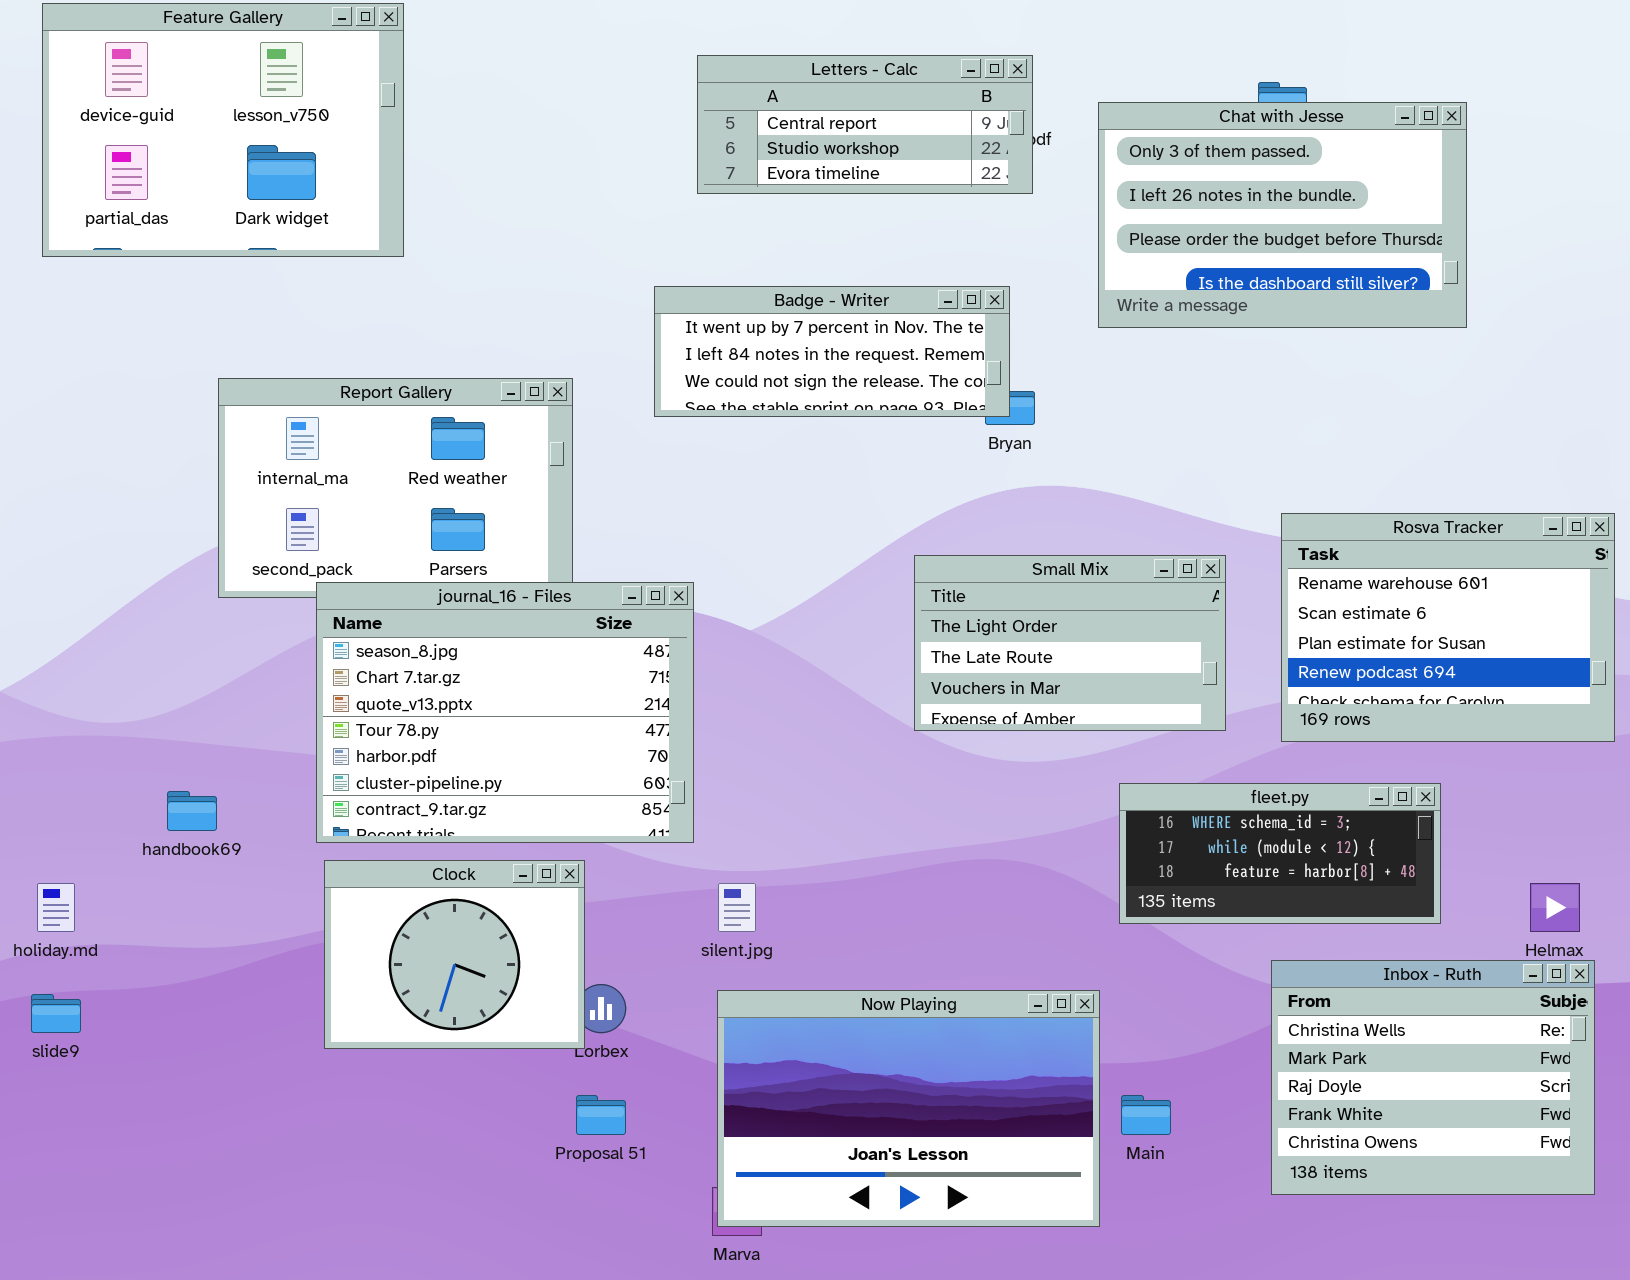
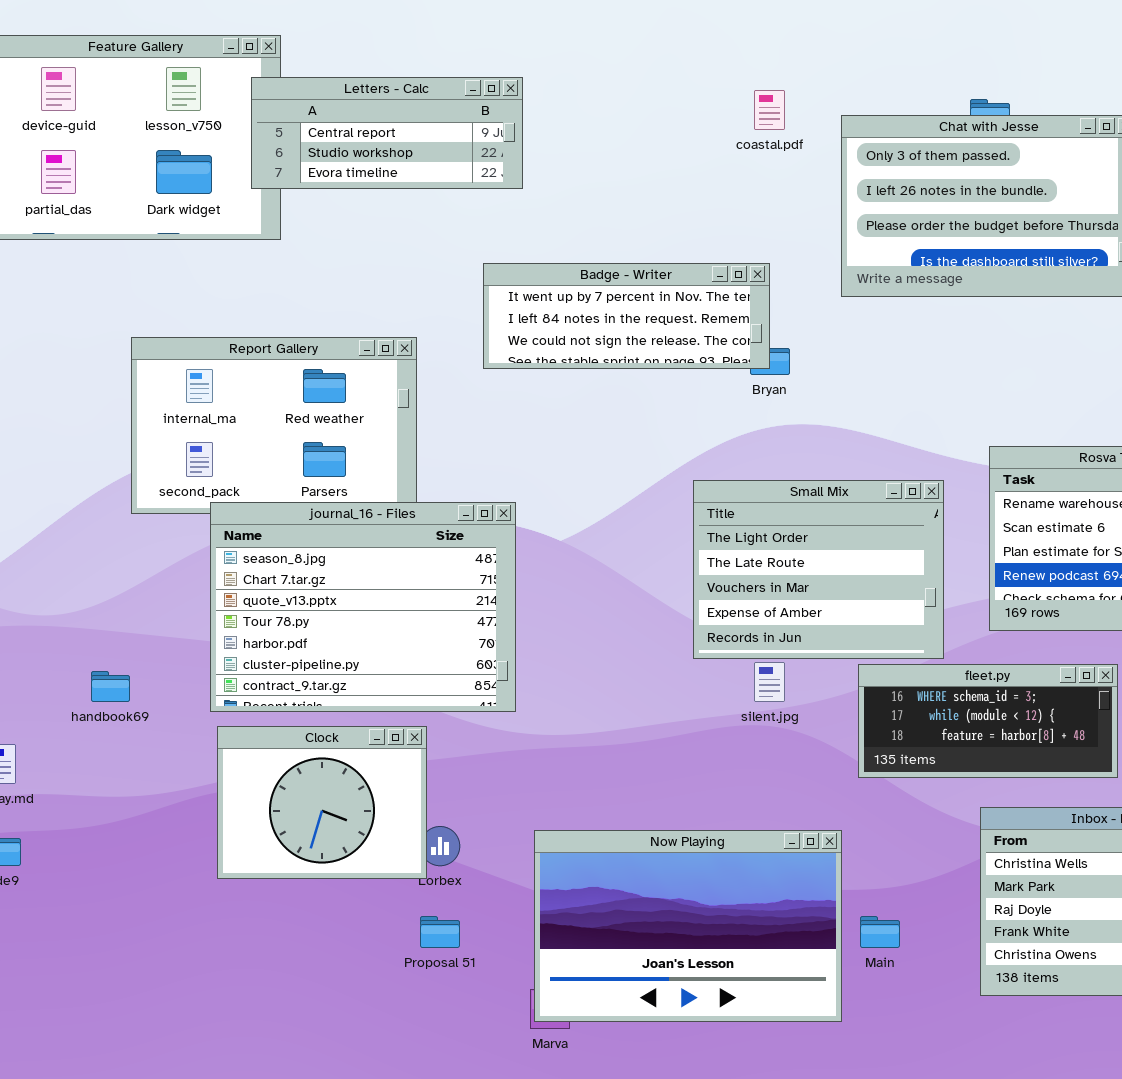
Letters - Calc: [697,55,1033,194] -> [251,77,523,189], moved
Small Mix: [914,555,1226,731] -> [693,480,944,659], resized
silent.jpg: [718,883,756,932] -> [754,662,785,702], moved

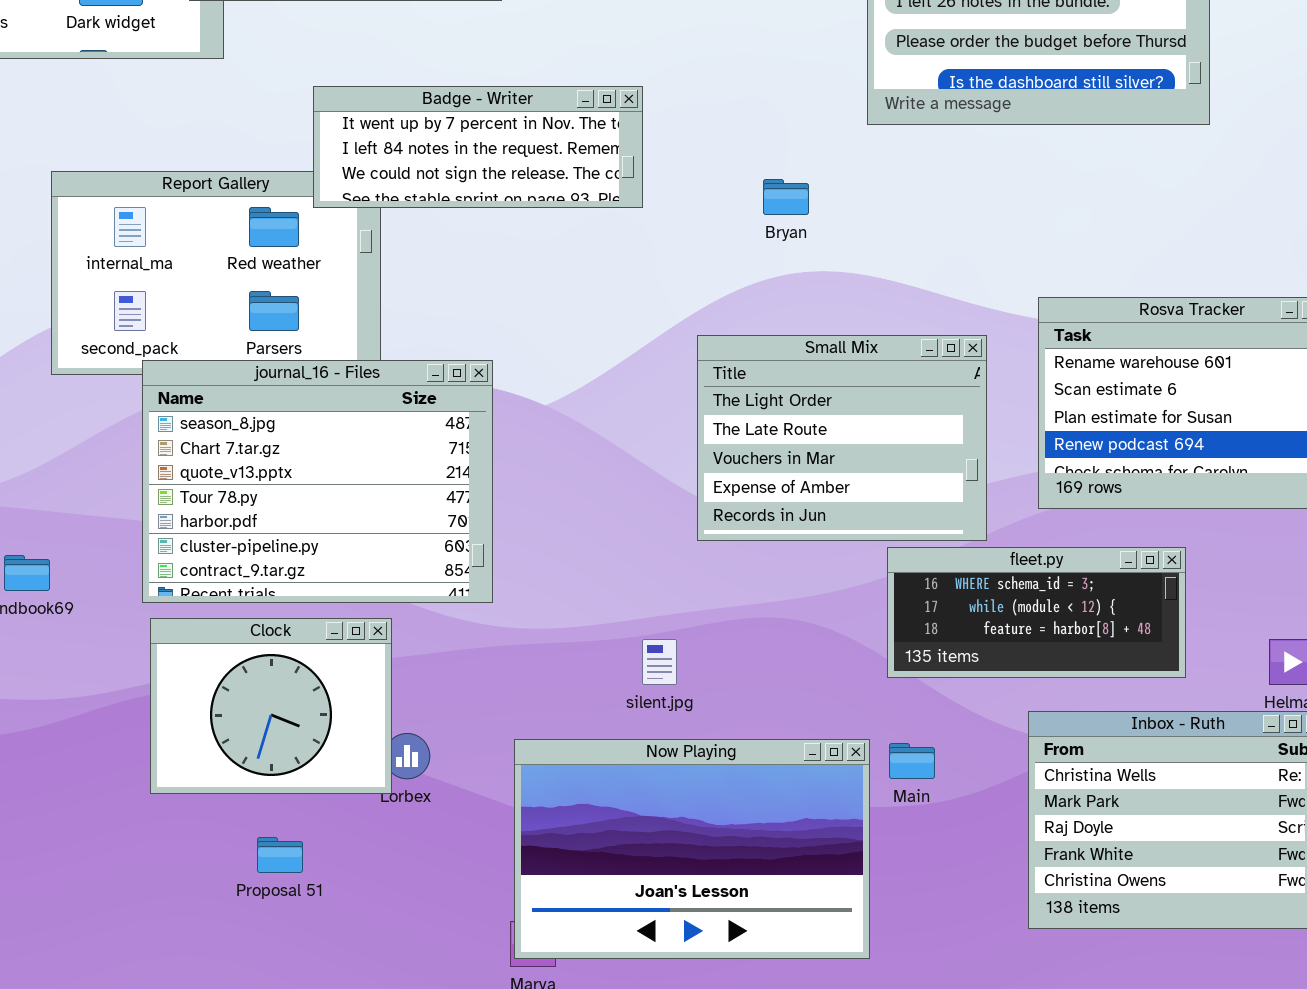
Badge - Writer: [483,263,770,369] -> [313,86,643,208], moved
silent.jpg: [754,662,785,702] -> [642,639,677,685], moved
Proposal 51: [420,916,460,948] -> [257,837,303,873], moved
Main: [860,916,900,948] -> [889,743,935,779], moved

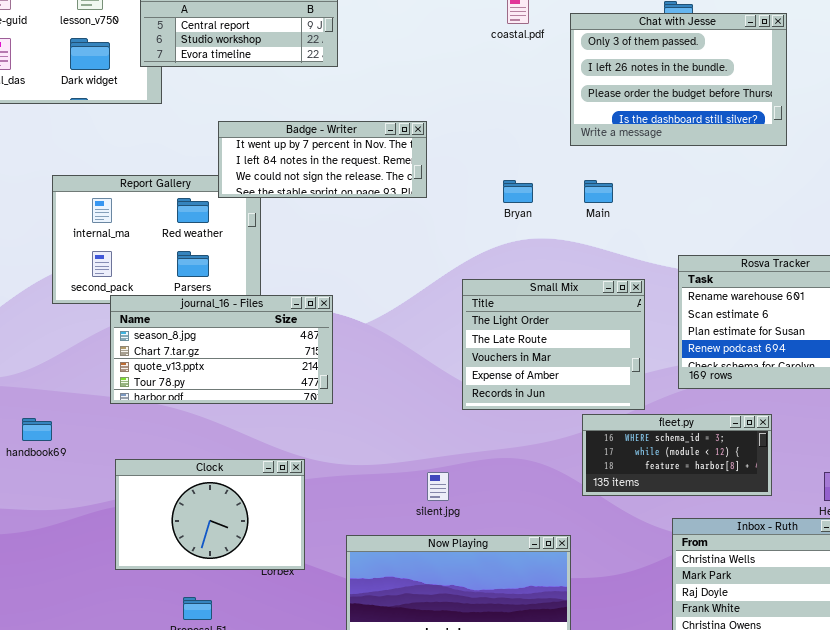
journal_16 - Files: [142,360,493,603] -> [110,295,333,404], resized
Clock: [150,618,392,794] -> [115,459,305,570], resized
Main: [889,743,935,779] -> [584,180,613,203], moved

